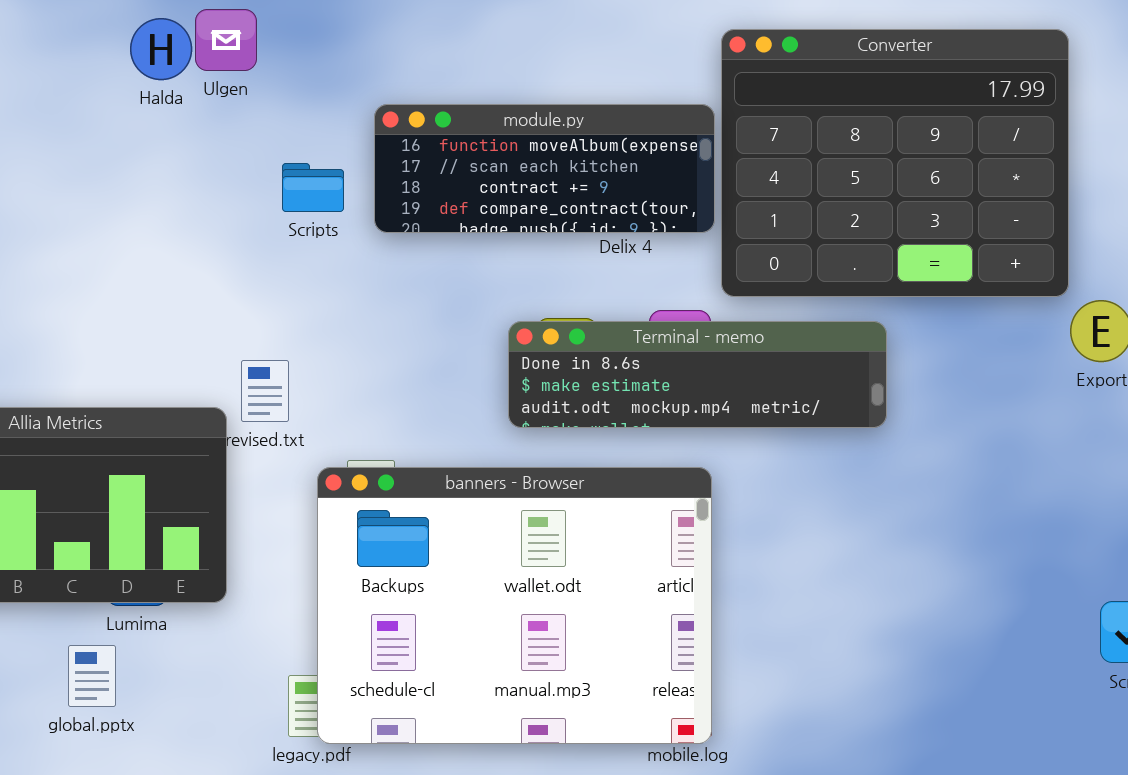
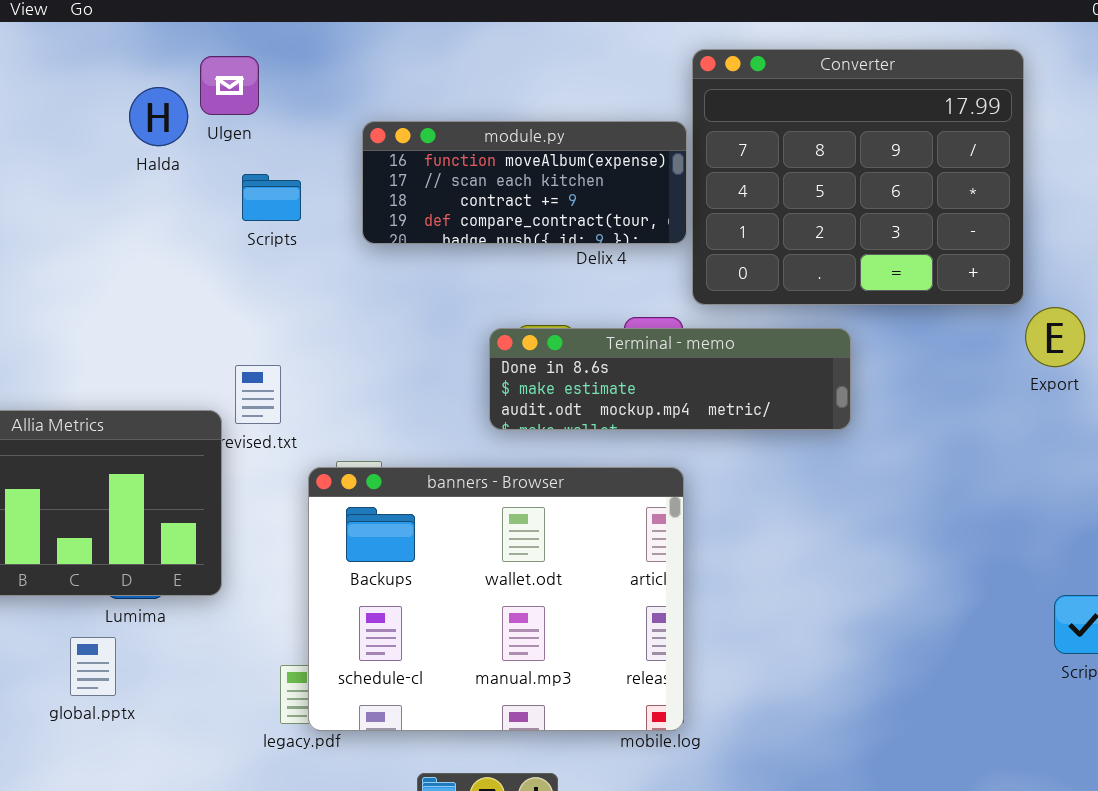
Ulgen: [195,9,257,71] -> [200,56,259,115], moved
Halda: [130,18,192,80] -> [129,87,188,146], moved
Scripts: [282,163,344,212] -> [242,174,301,221], moved

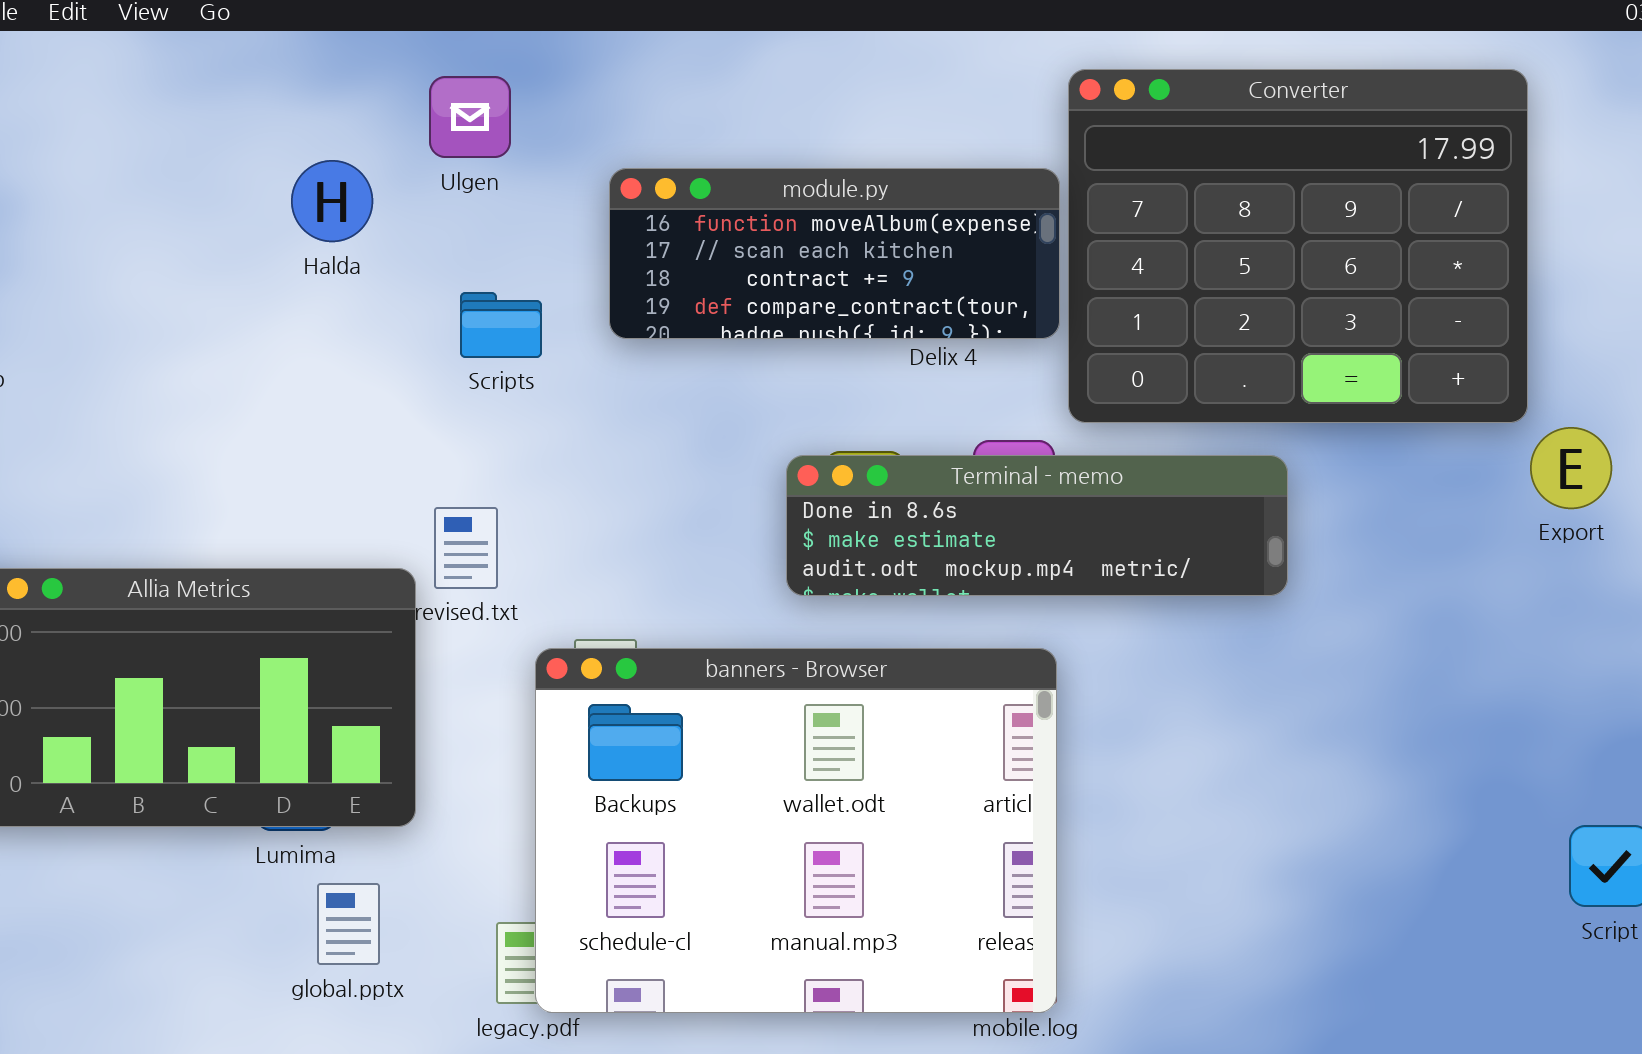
Ulgen: [200,56,259,115] -> [429,76,511,158], moved
Halda: [129,87,188,146] -> [291,160,373,242], moved
Scripts: [242,174,301,221] -> [460,292,542,358], moved
global.pptx: [70,637,116,696] -> [317,883,380,965], moved

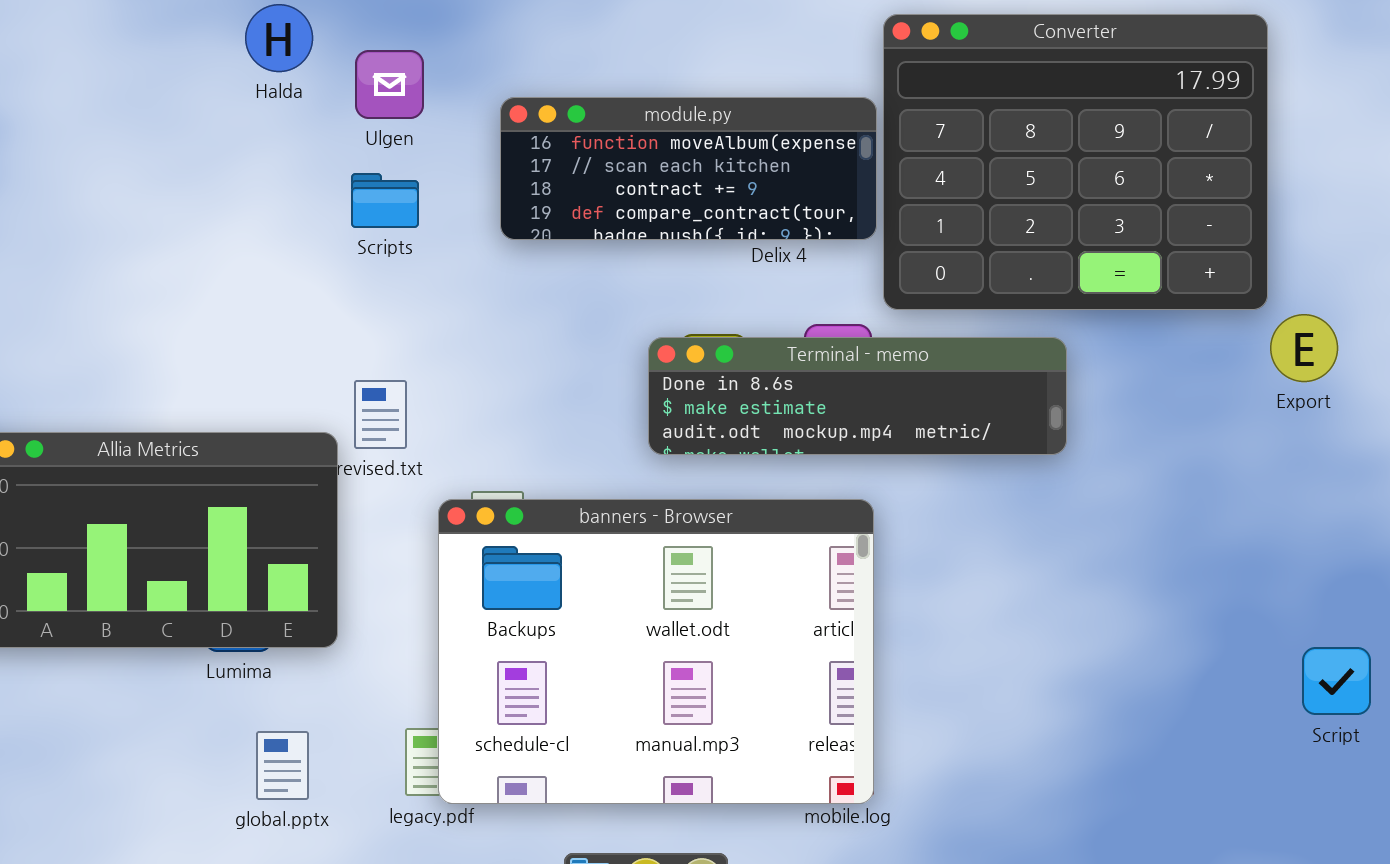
Ulgen: [429,76,511,158] -> [355,50,424,119], moved
Halda: [291,160,373,242] -> [245,4,313,72], moved
Scripts: [460,292,542,358] -> [351,173,419,228], moved
global.pptx: [317,883,380,965] -> [256,731,309,800], moved

